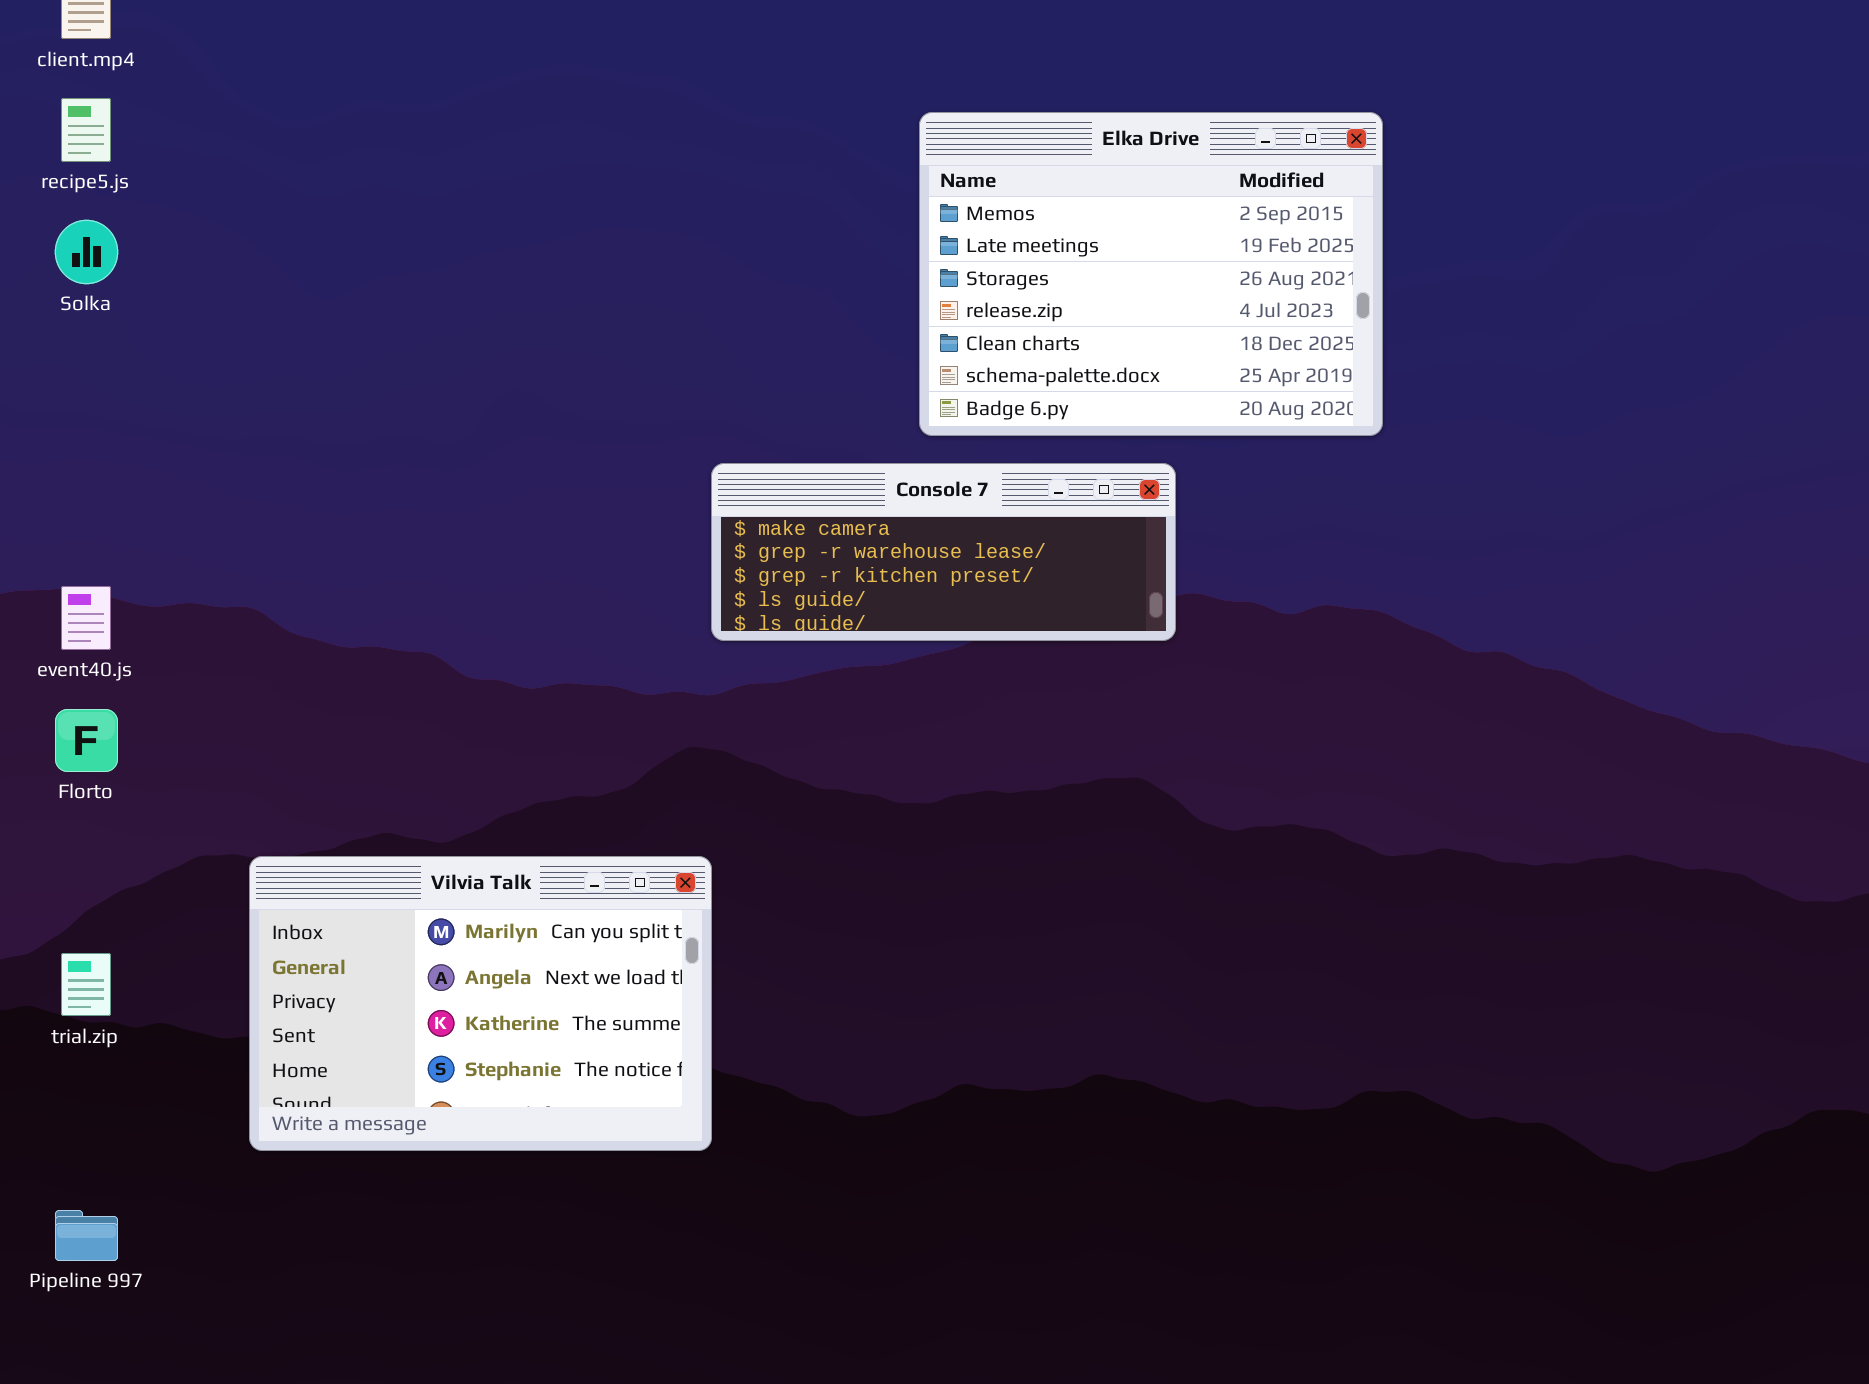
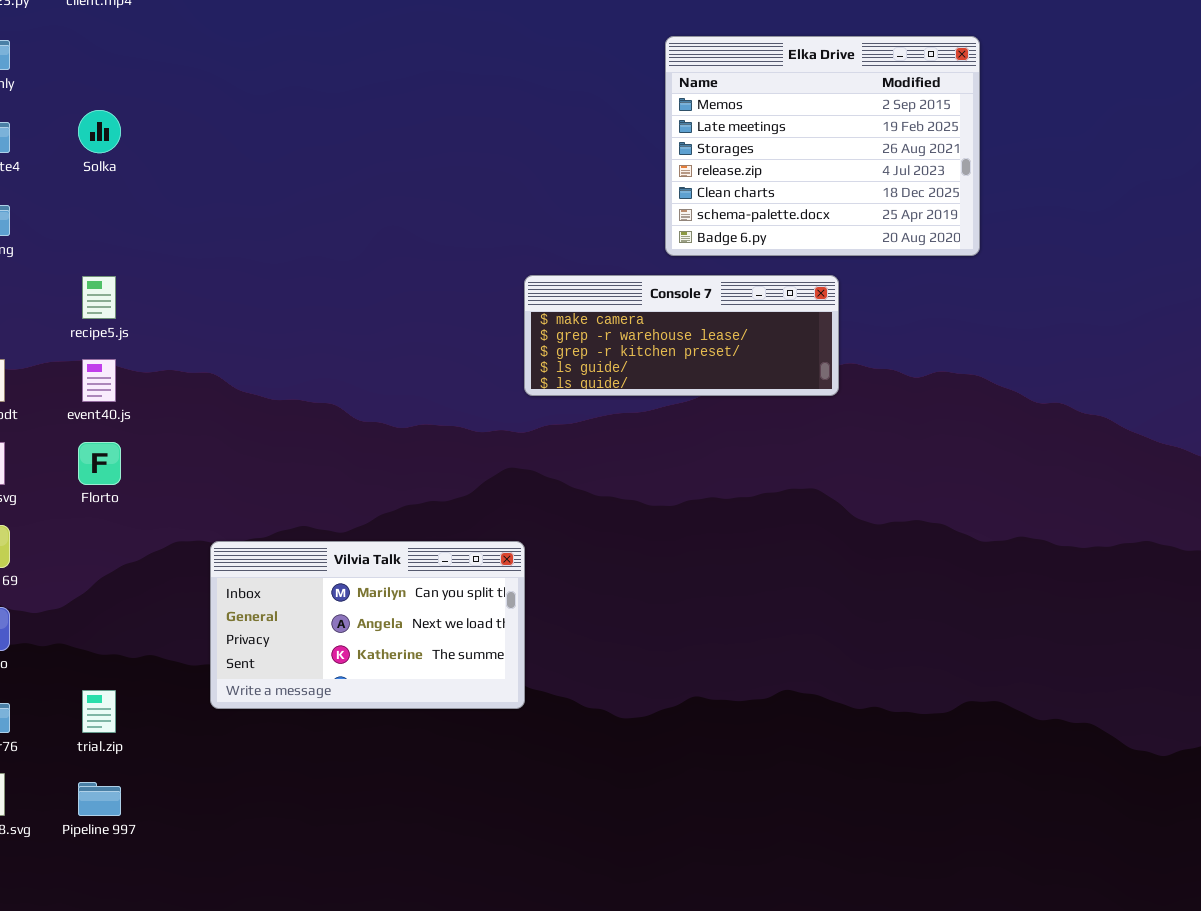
recipe5.js: [61,98,111,162] -> [82,276,116,319], moved
Vilvia Talk: [249,856,712,1151] -> [210,541,525,709], resized
trial.zip: [61,953,111,1016] -> [82,690,116,733], moved

